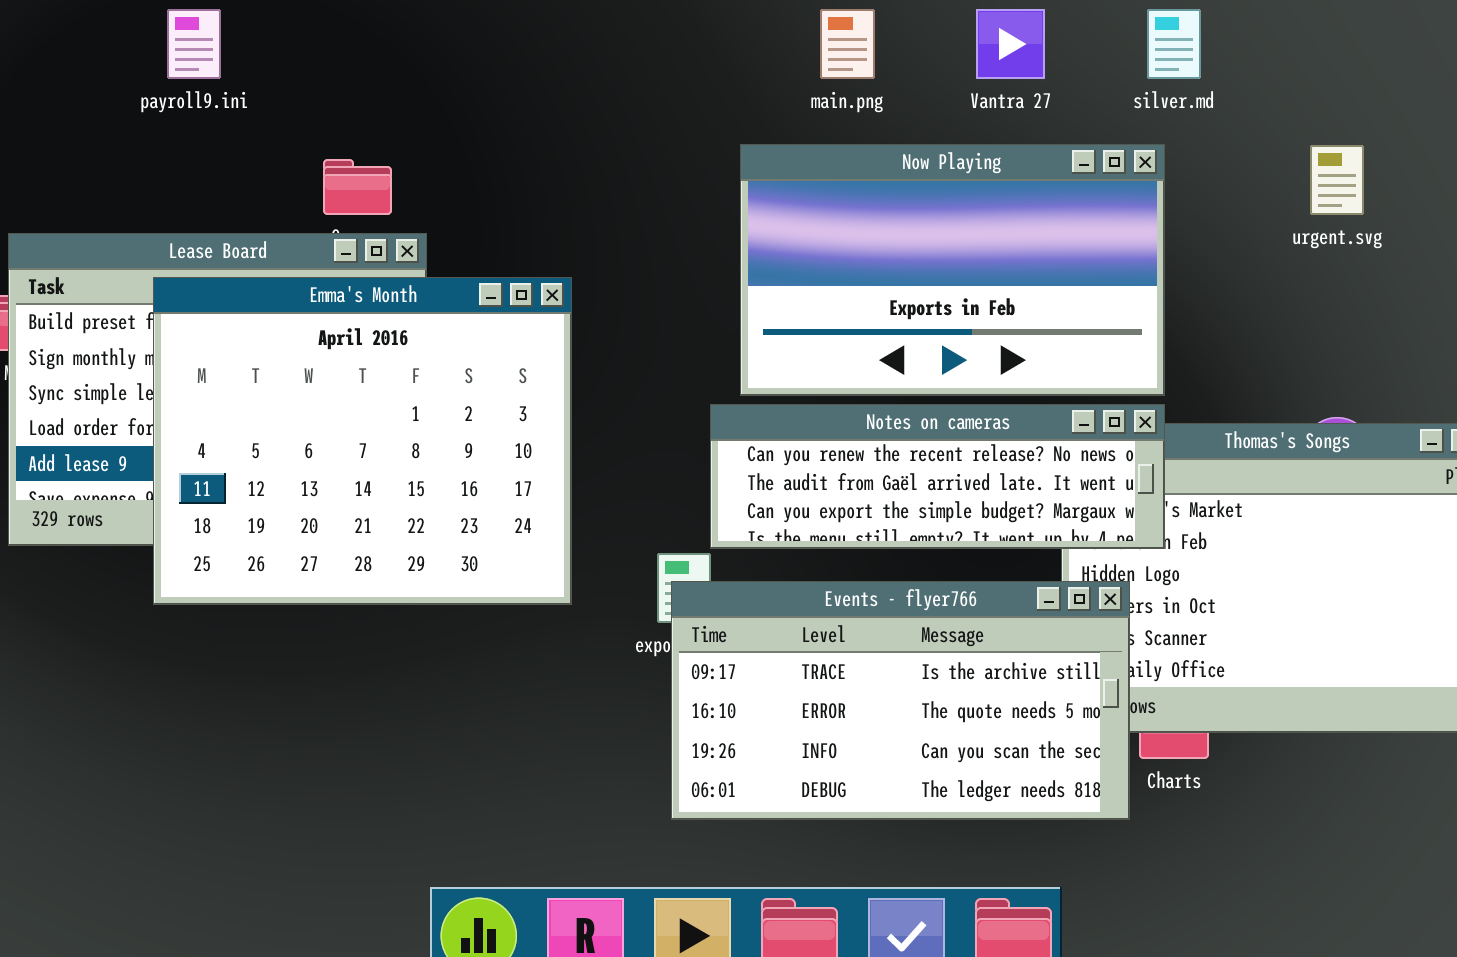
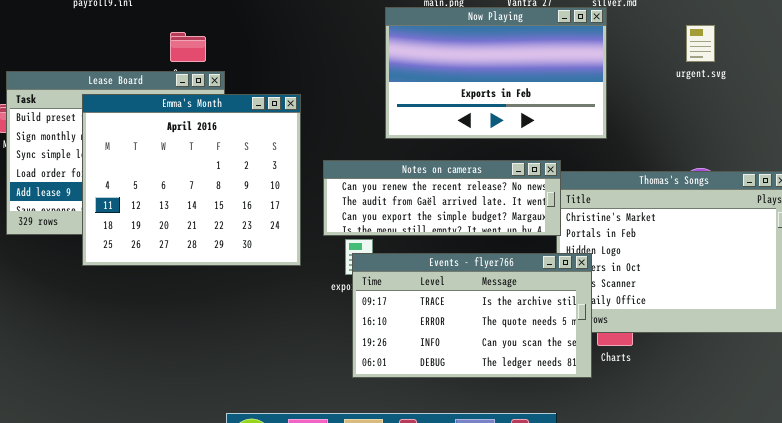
Now Playing: [740,144,1165,396] -> [385,7,607,139], moved
Notes on cameras: [710,404,1165,549] -> [323,160,561,236], moved

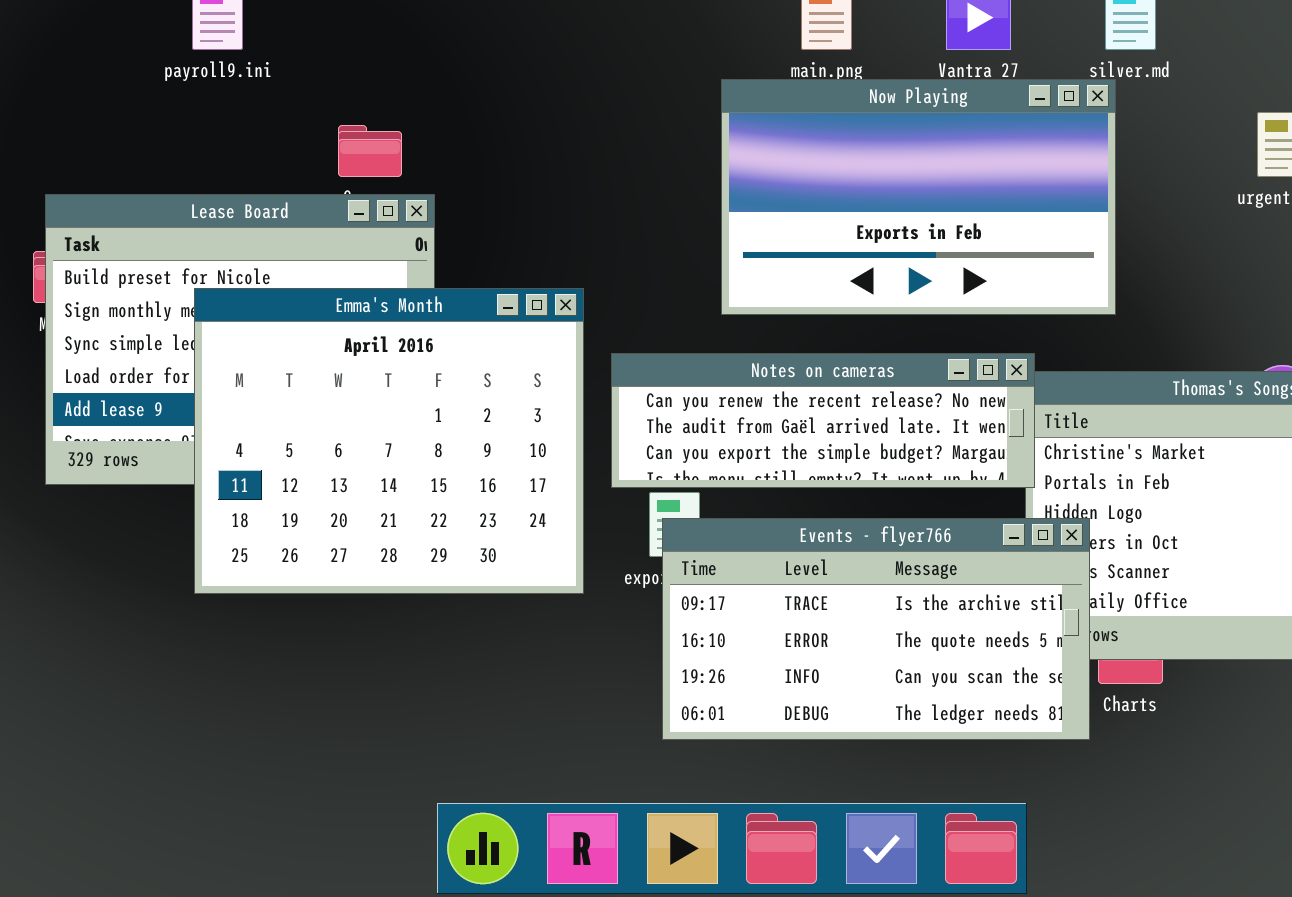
Emma's Month: [82,94,301,266] -> [194,288,584,594], moved

